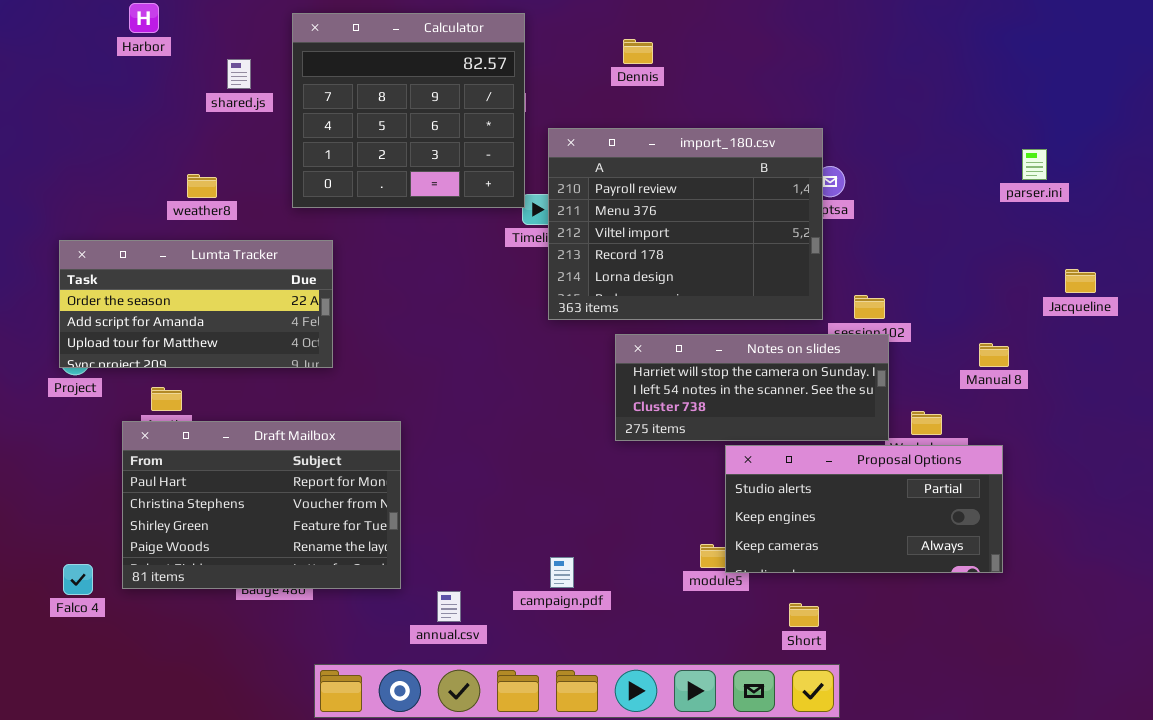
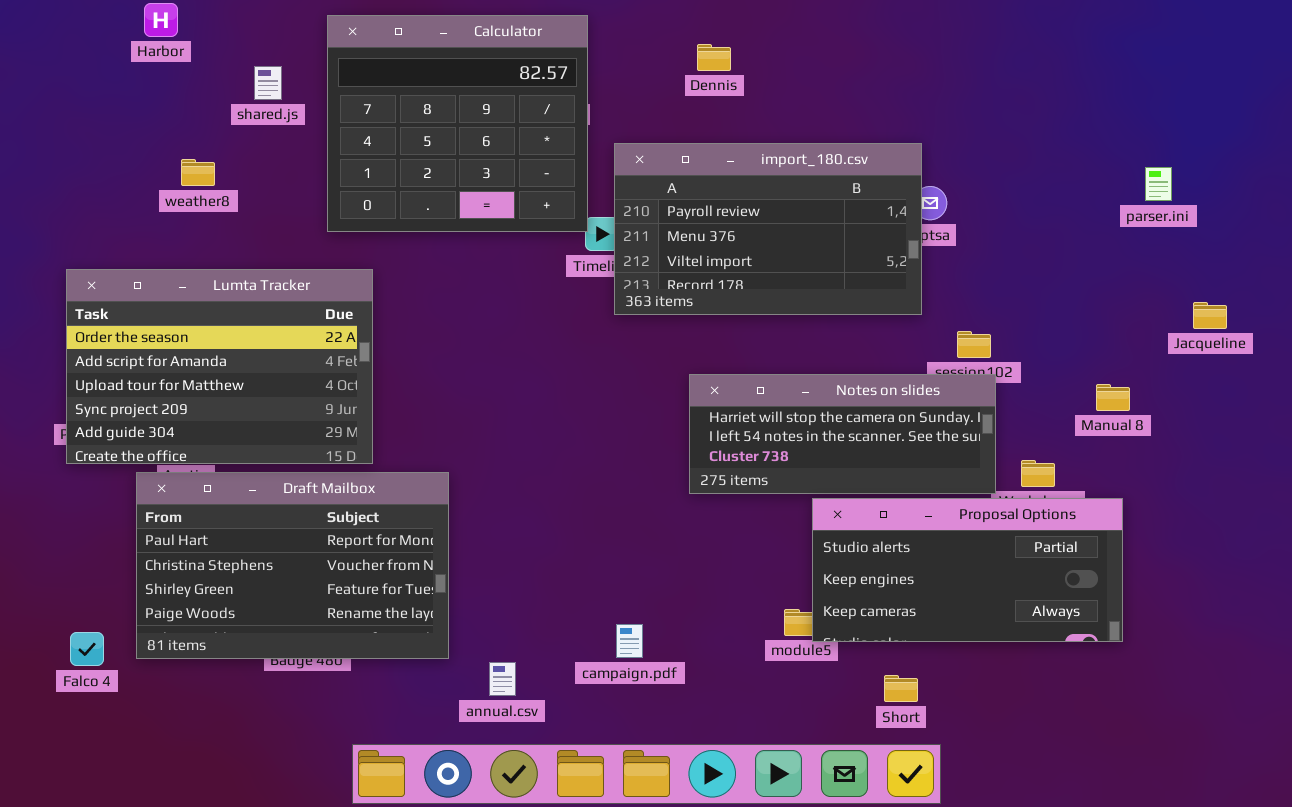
import_180.csv: [548,128,823,320] -> [614,143,922,315], resized
weather8: [187,174,217,198] -> [181,159,215,186], moved
Lumta Tracker: [59,240,333,368] -> [66,269,373,464], resized

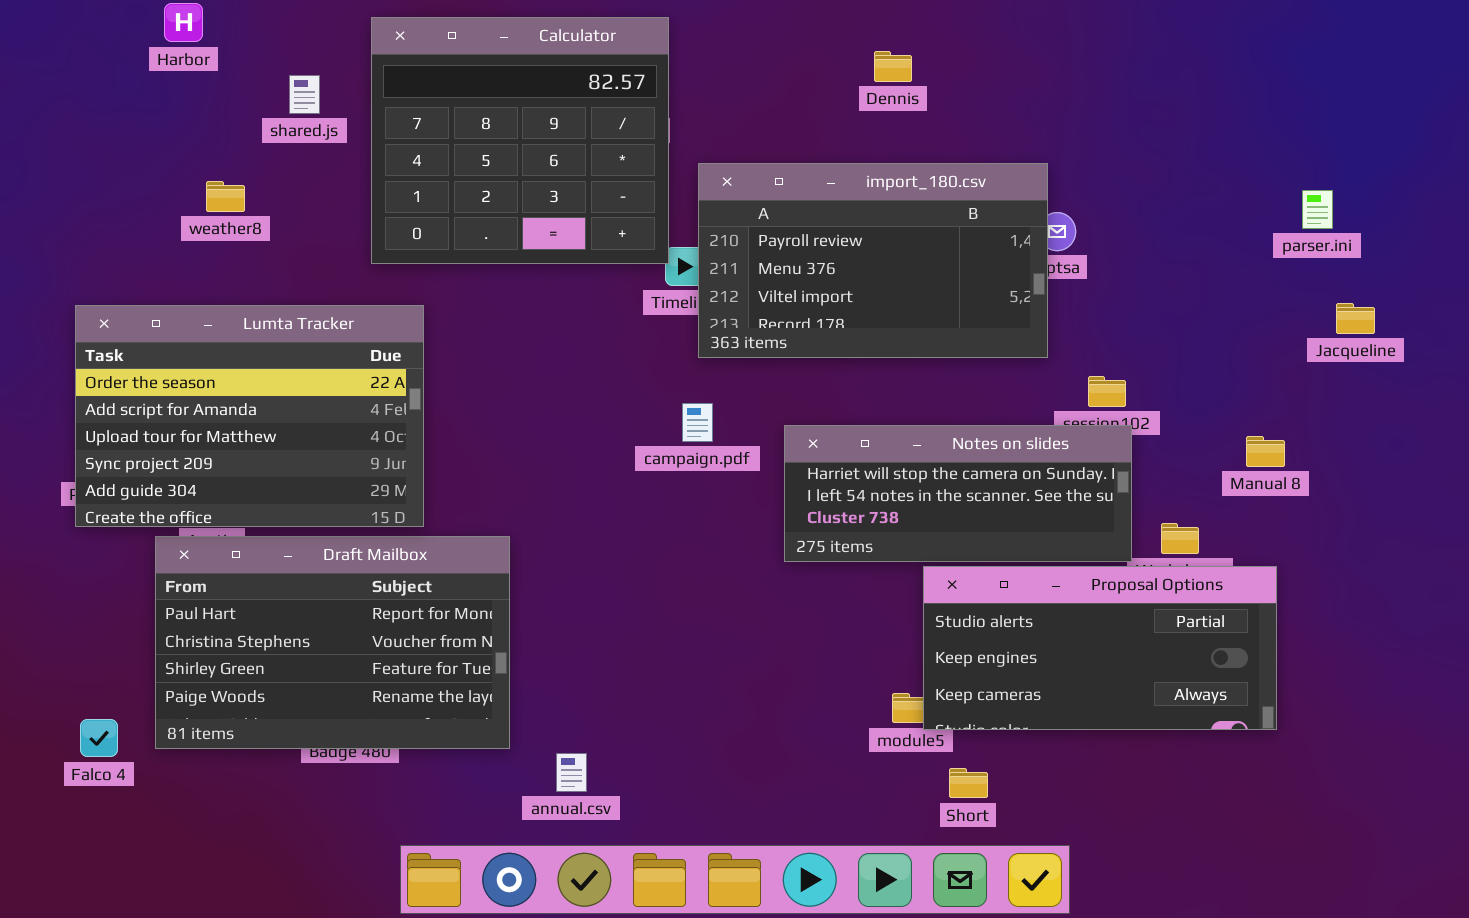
Dennis: [697,44,731,71] -> [874,51,912,82], moved
Jacqueline: [1193,302,1227,329] -> [1336,303,1375,334], moved
campaign.pdf: [616,624,643,658] -> [682,403,713,442], moved
Short: [884,675,918,702] -> [949,768,988,798], moved

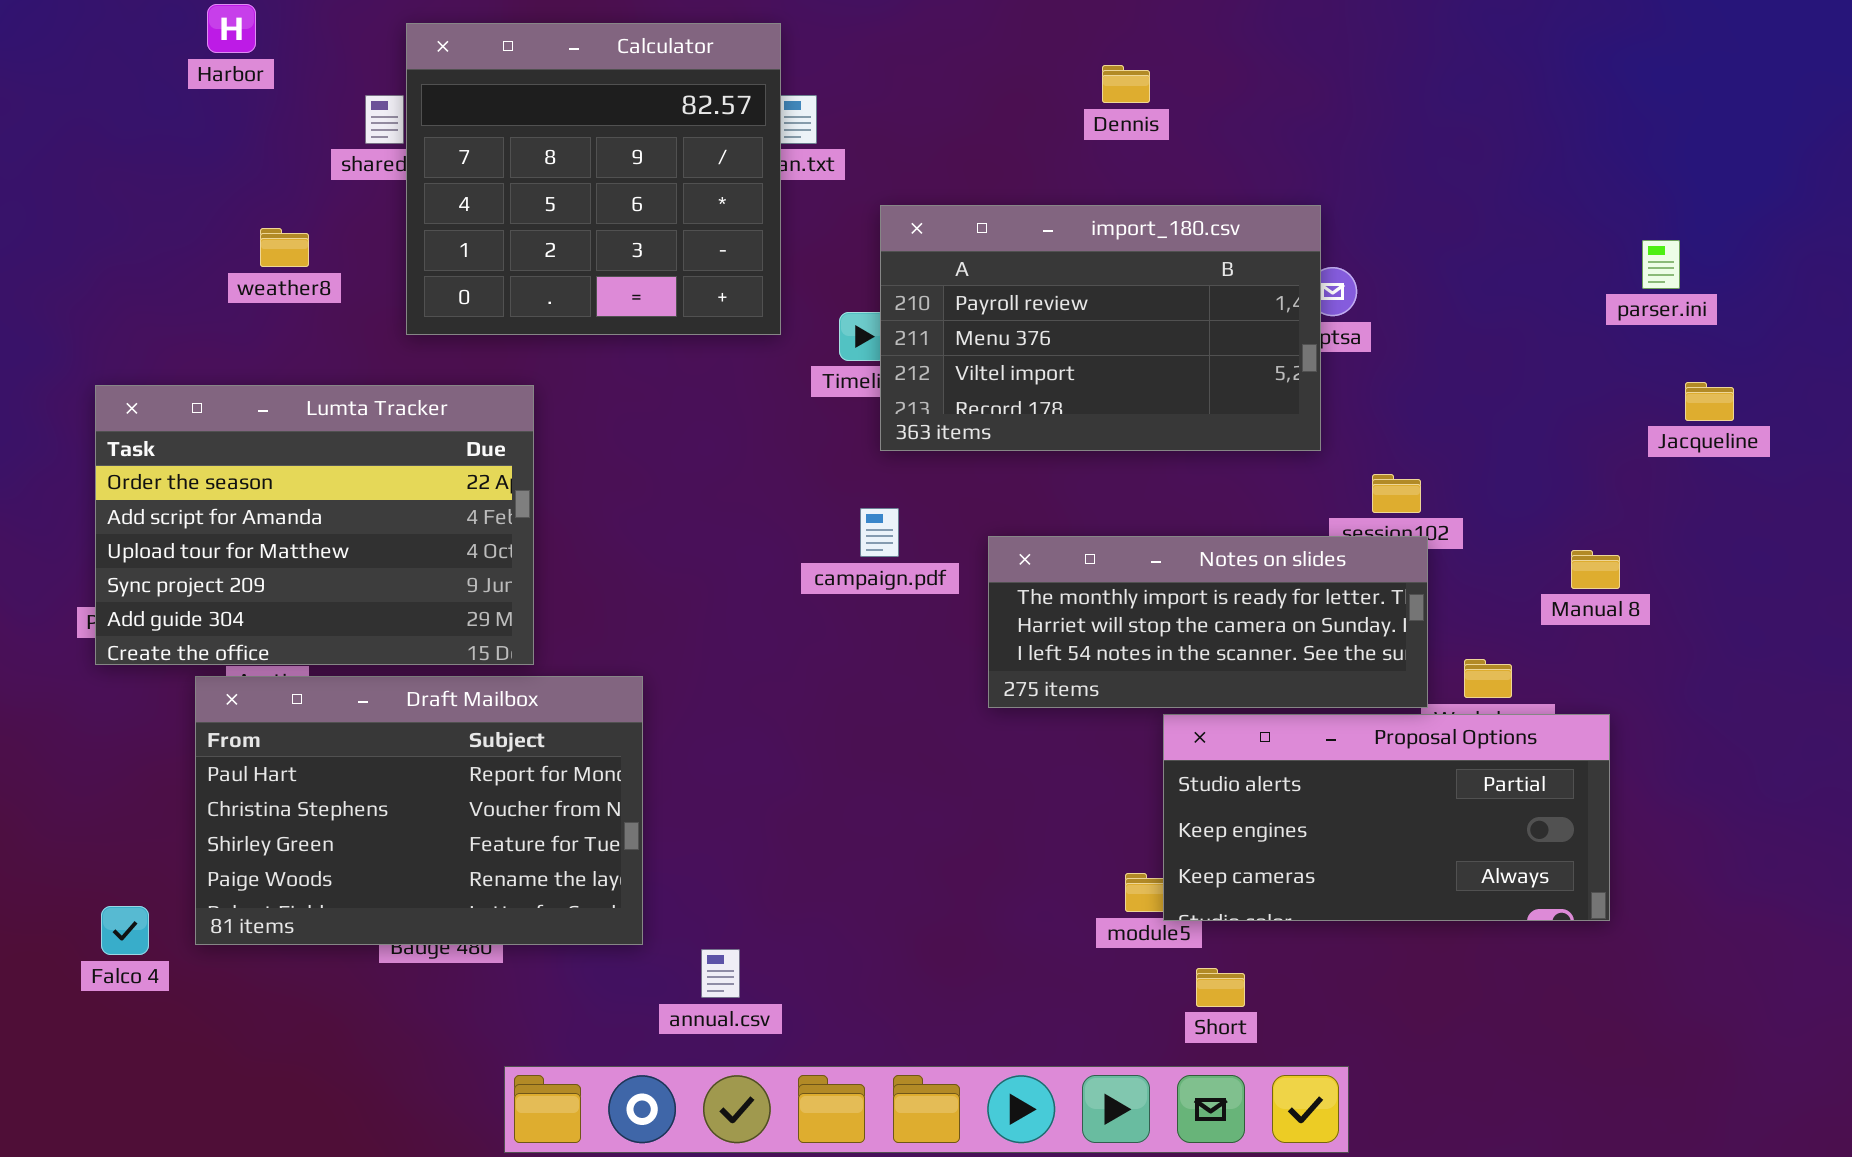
Calculator: [371,17,669,264] -> [406,23,781,335], moved
Notes on slides: [784,425,1132,562] -> [988,536,1428,708], scrolled up 1 row

